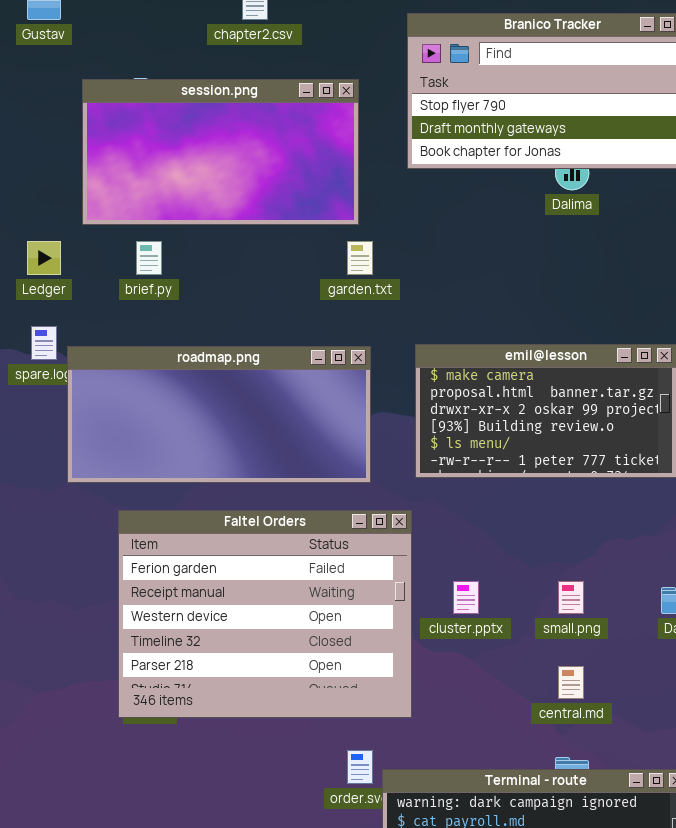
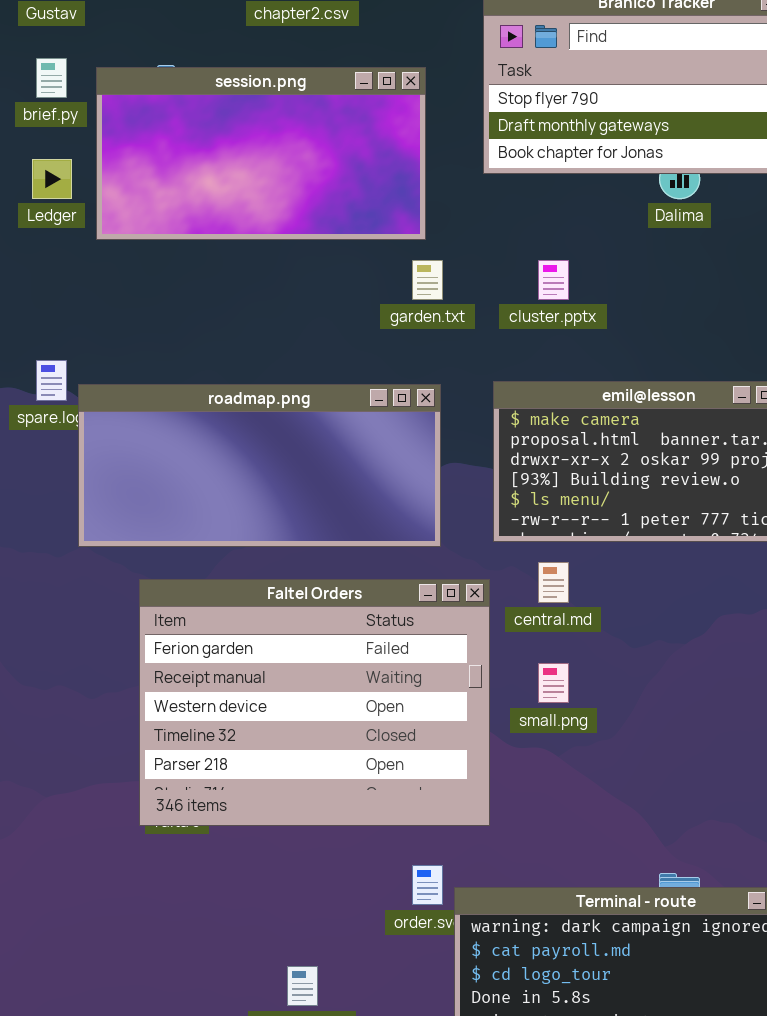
Ledger: [27,241,61,275] -> [32,159,72,199], moved
brief.py: [136,241,162,275] -> [36,58,67,98], moved
cluster.pptx: [453,581,479,614] -> [538,260,569,300], moved
small.png: [558,581,584,614] -> [538,663,569,703], moved
central.md: [558,666,584,699] -> [538,562,569,603], moved

